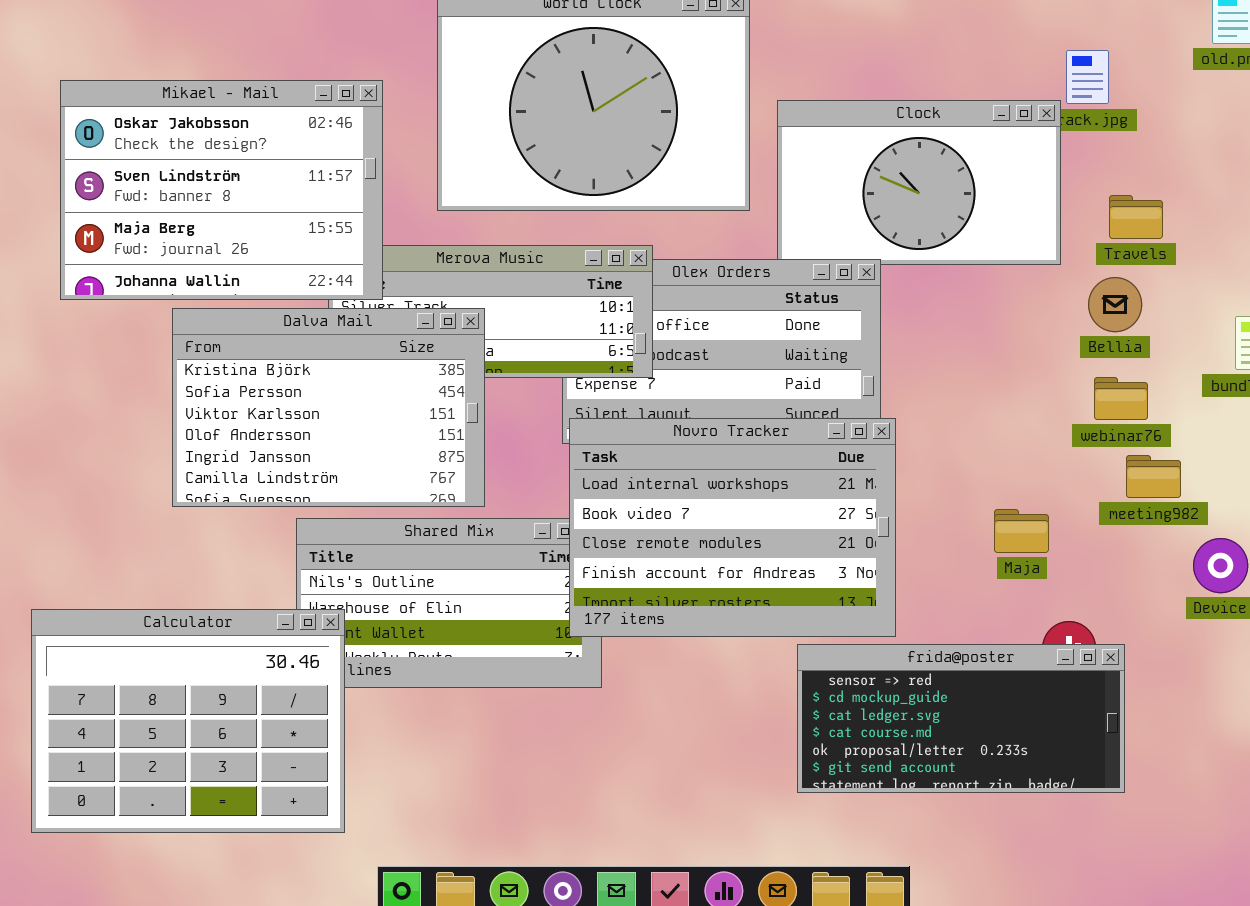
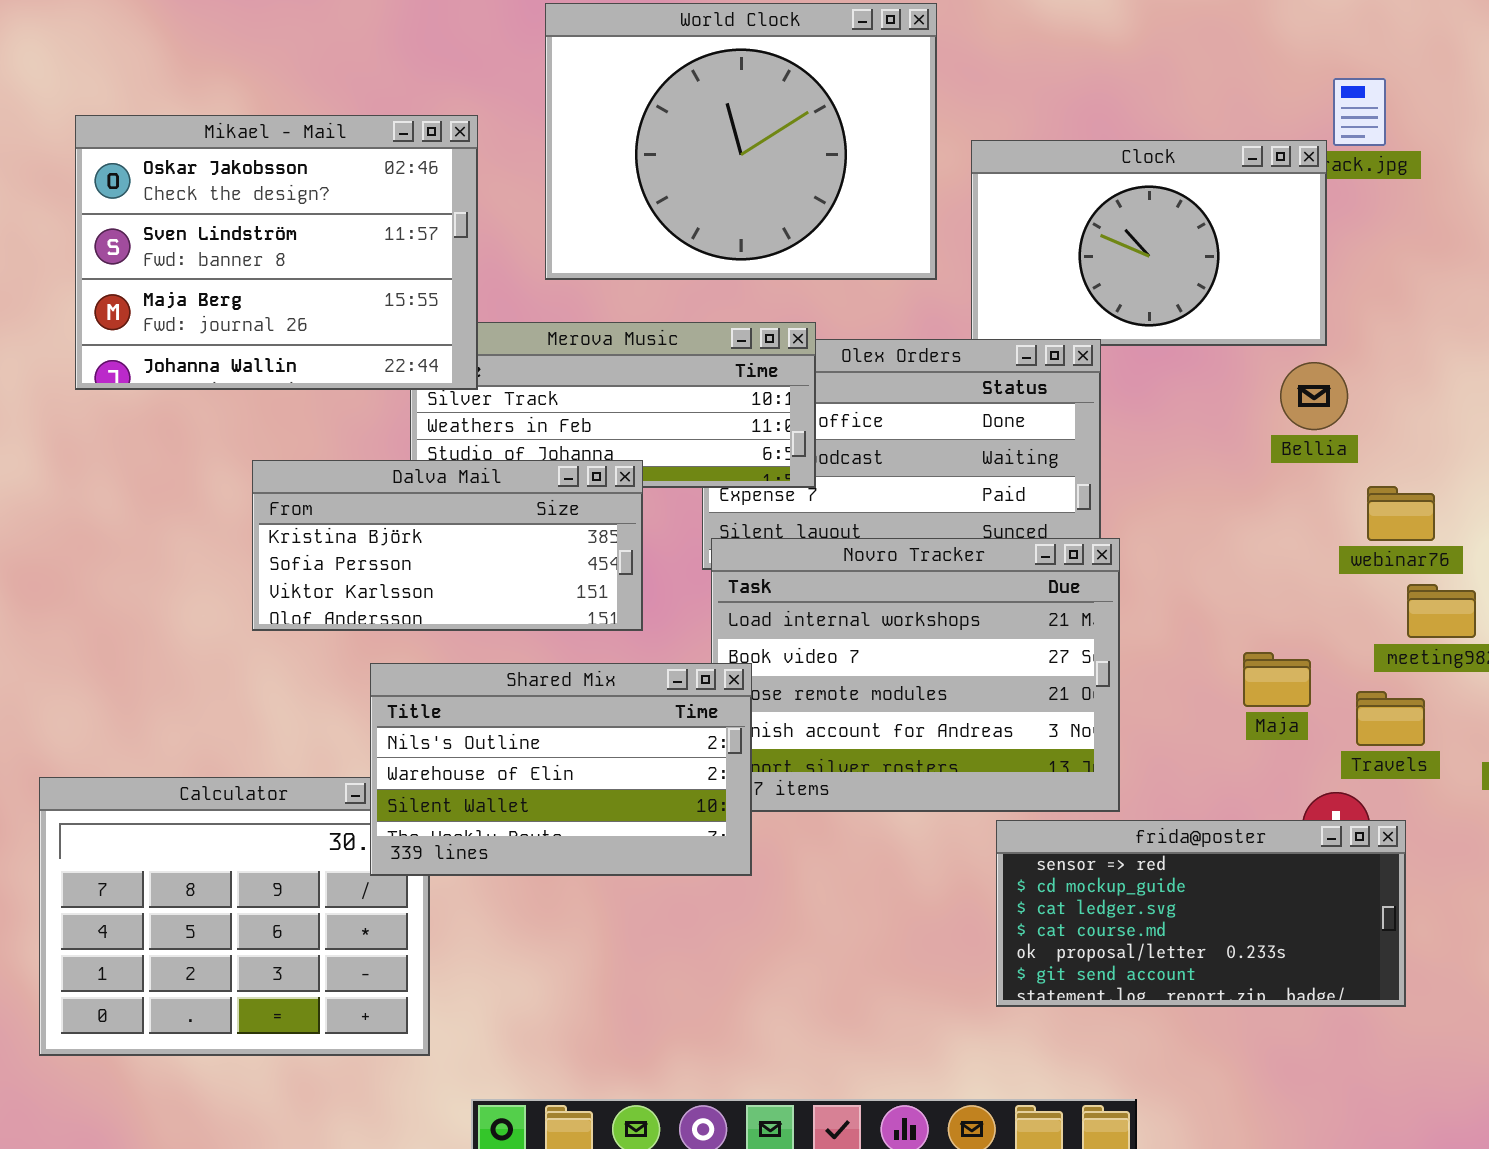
Travels: [1109,195,1163,239] -> [1356,691,1425,746], moved
Bellia: [1088,277,1142,332] -> [1280,362,1348,430], moved
Dalva Mail: [172,308,485,507] -> [252,460,643,631], moved, resized
Shared Mix: [296,518,602,688] -> [370,663,752,876], raised

